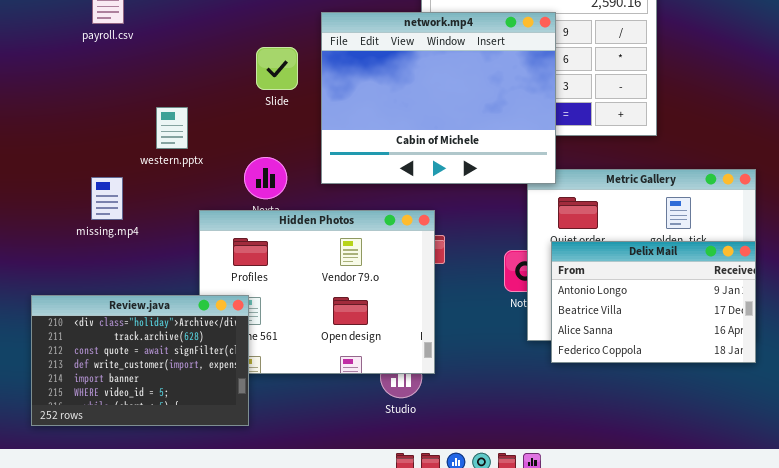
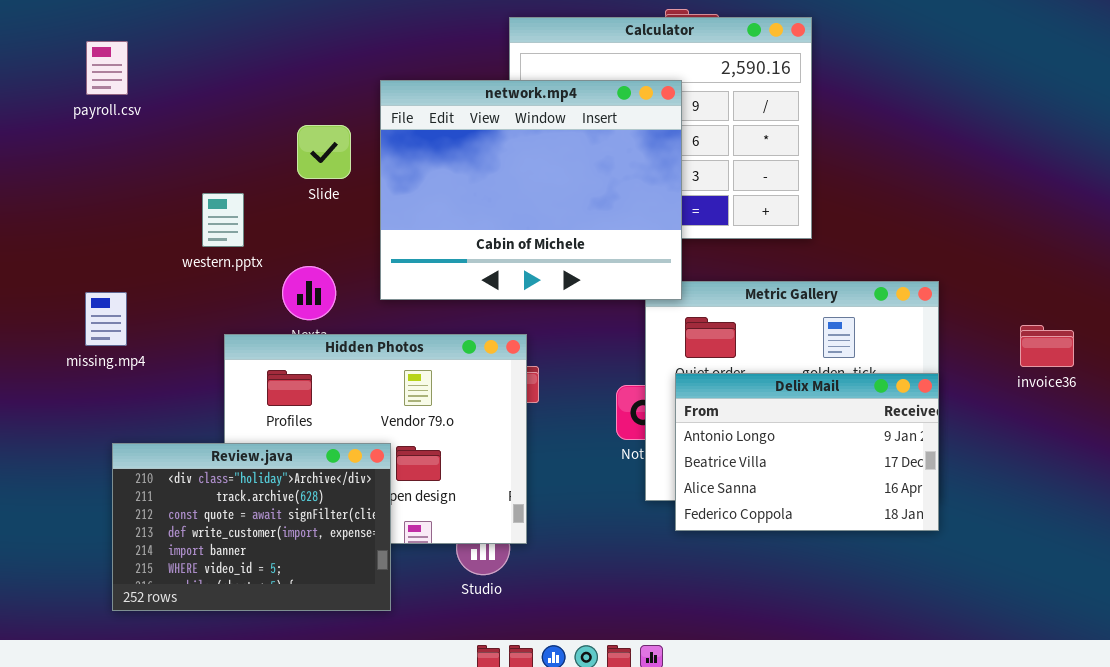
western.pptx: [156,107,188,149] -> [202,193,244,247], moved
Review.java: [31,295,249,426] -> [112,443,391,611], moved

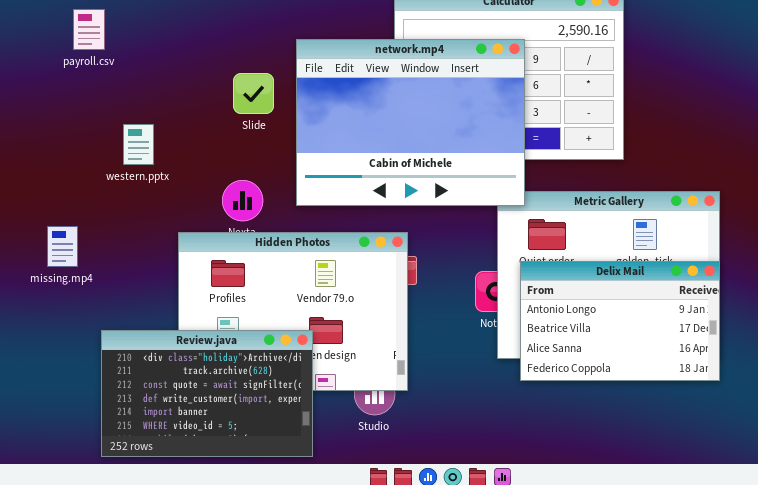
western.pptx: [202,193,244,247] -> [123,124,154,165], moved
missing.mp4: [85,292,127,346] -> [47,226,78,267], moved
Review.java: [112,443,391,611] -> [101,330,313,457], moved

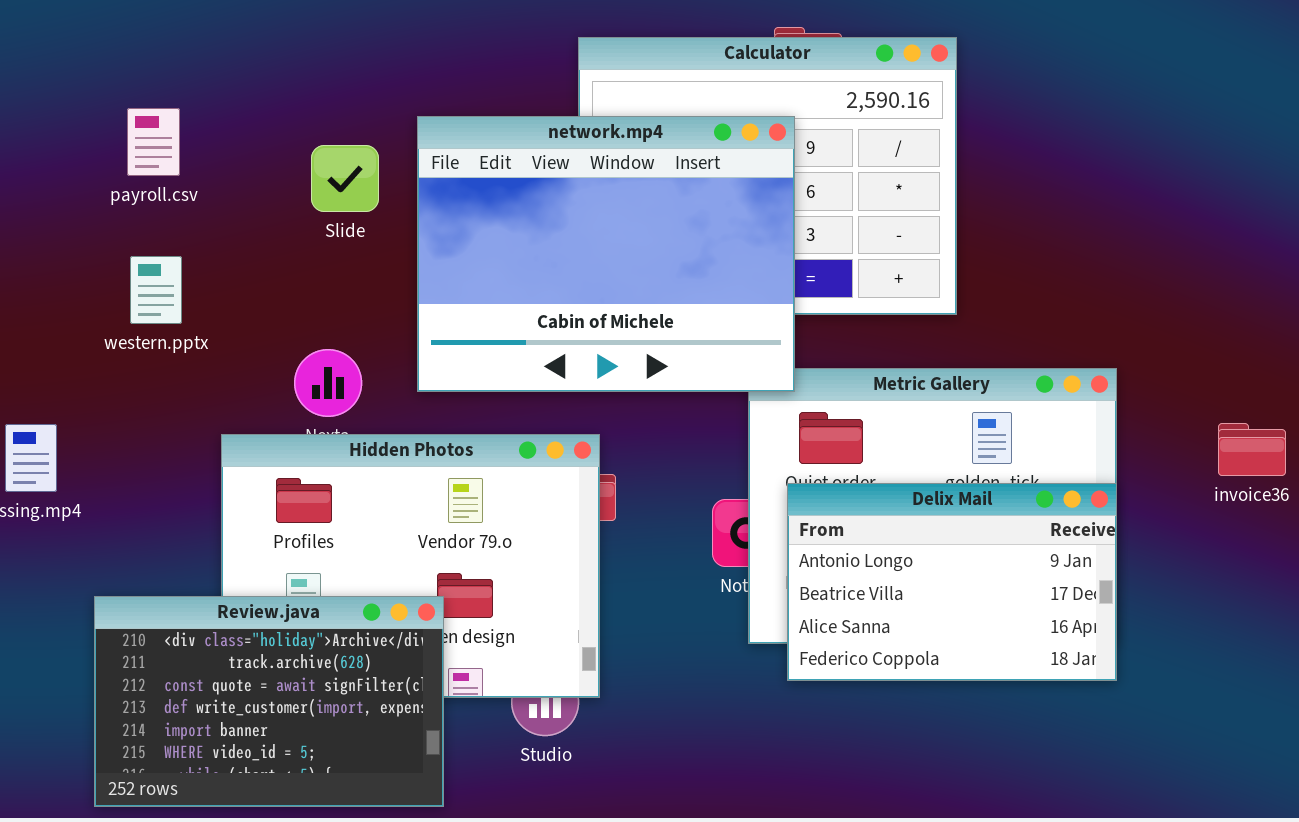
payroll.csv: [73,9,105,50] -> [127,108,180,176], moved
Slide: [233,73,274,114] -> [311,145,379,212], moved

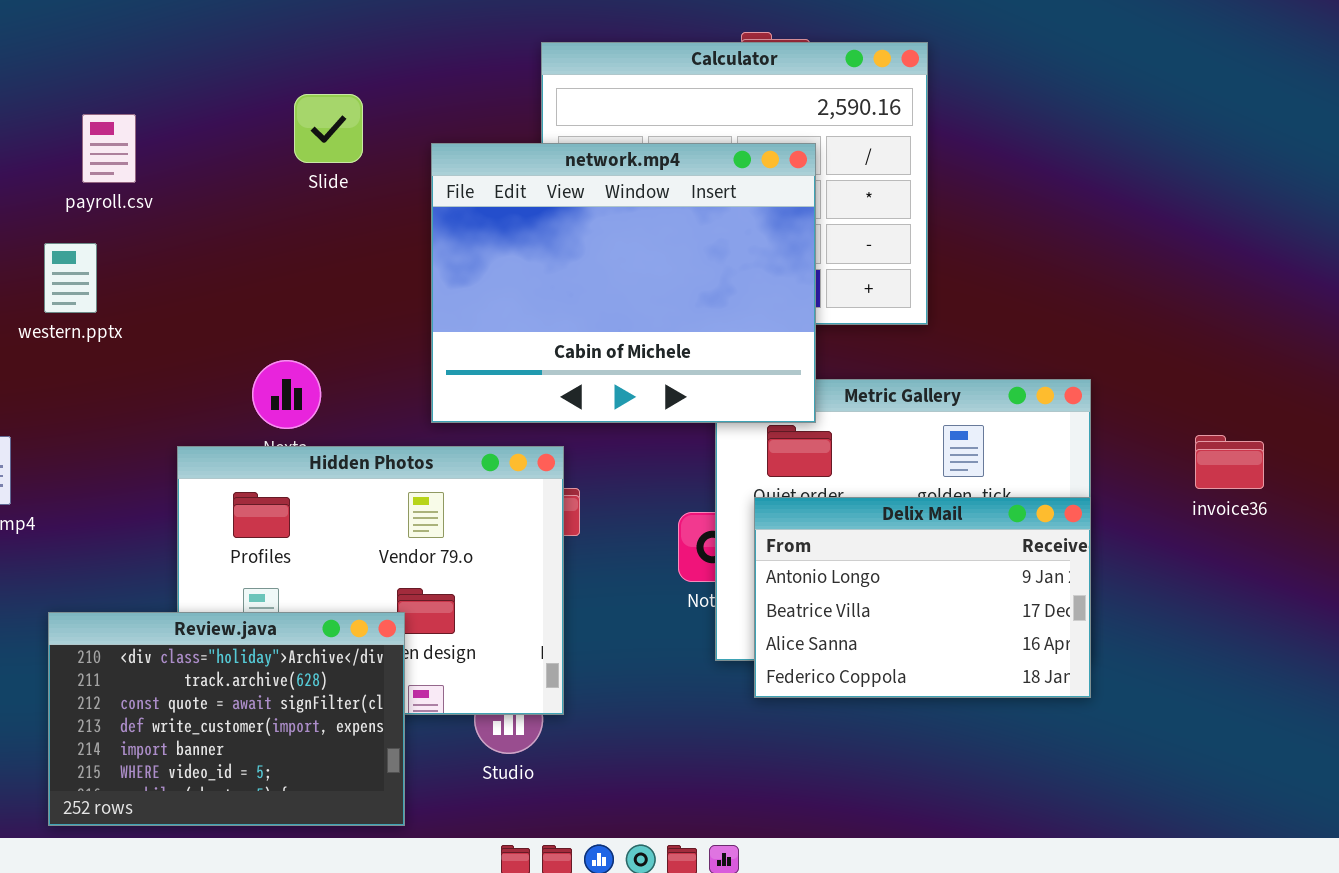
network.mp4: [417,116,795,392] -> [431,143,816,423], moved
Slide: [311,145,379,212] -> [294,94,363,163], moved
western.pptx: [130,256,182,324] -> [44,243,97,313], moved

